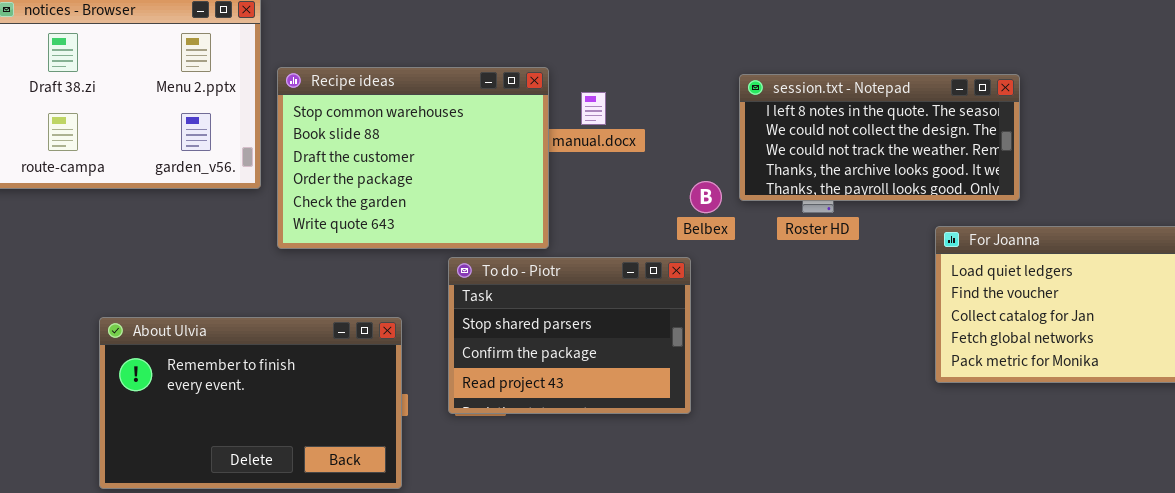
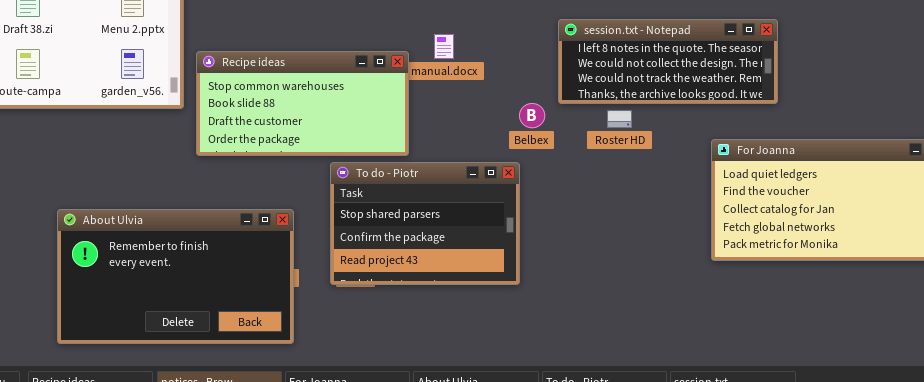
Recipe ideas: [277,67,549,249] -> [196,51,409,156], resized
session.txt - Notepad: [739,74,1020,201] -> [558,19,778,104], resized

